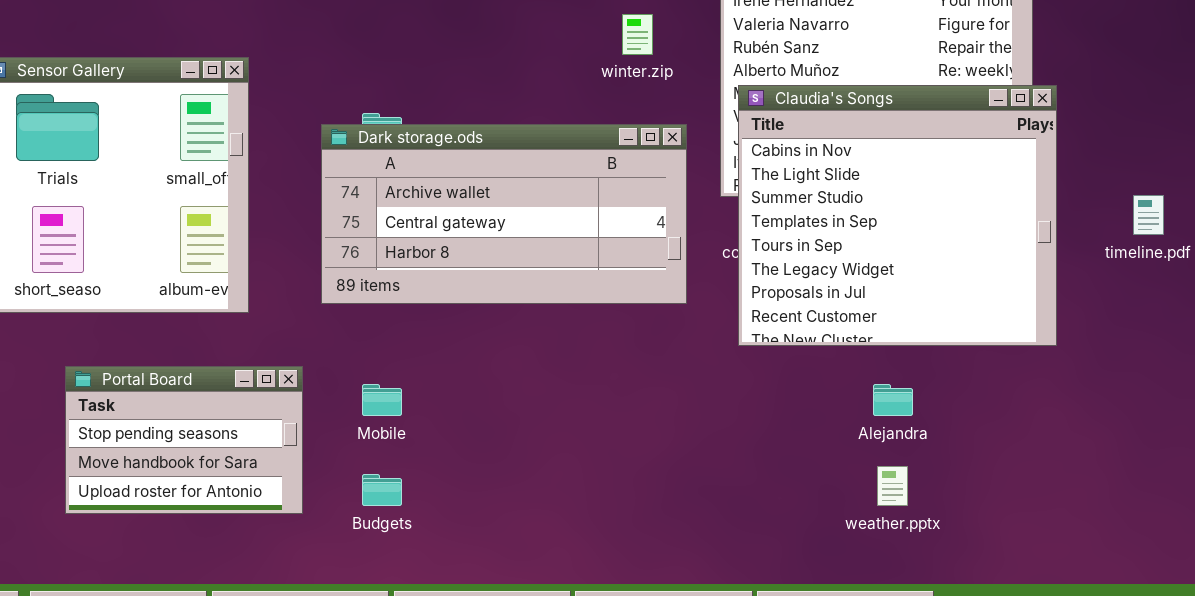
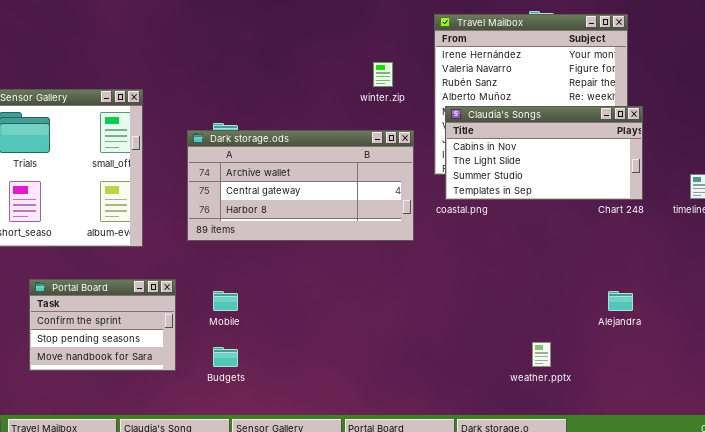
Claudia's Songs: [738,85,1057,346] -> [445,106,643,200], resized
Portal Board: [65,366,303,514] -> [29,279,176,371], scrolled up 1 row
Alejandra: [873,384,913,416] -> [608,291,633,311], moved

